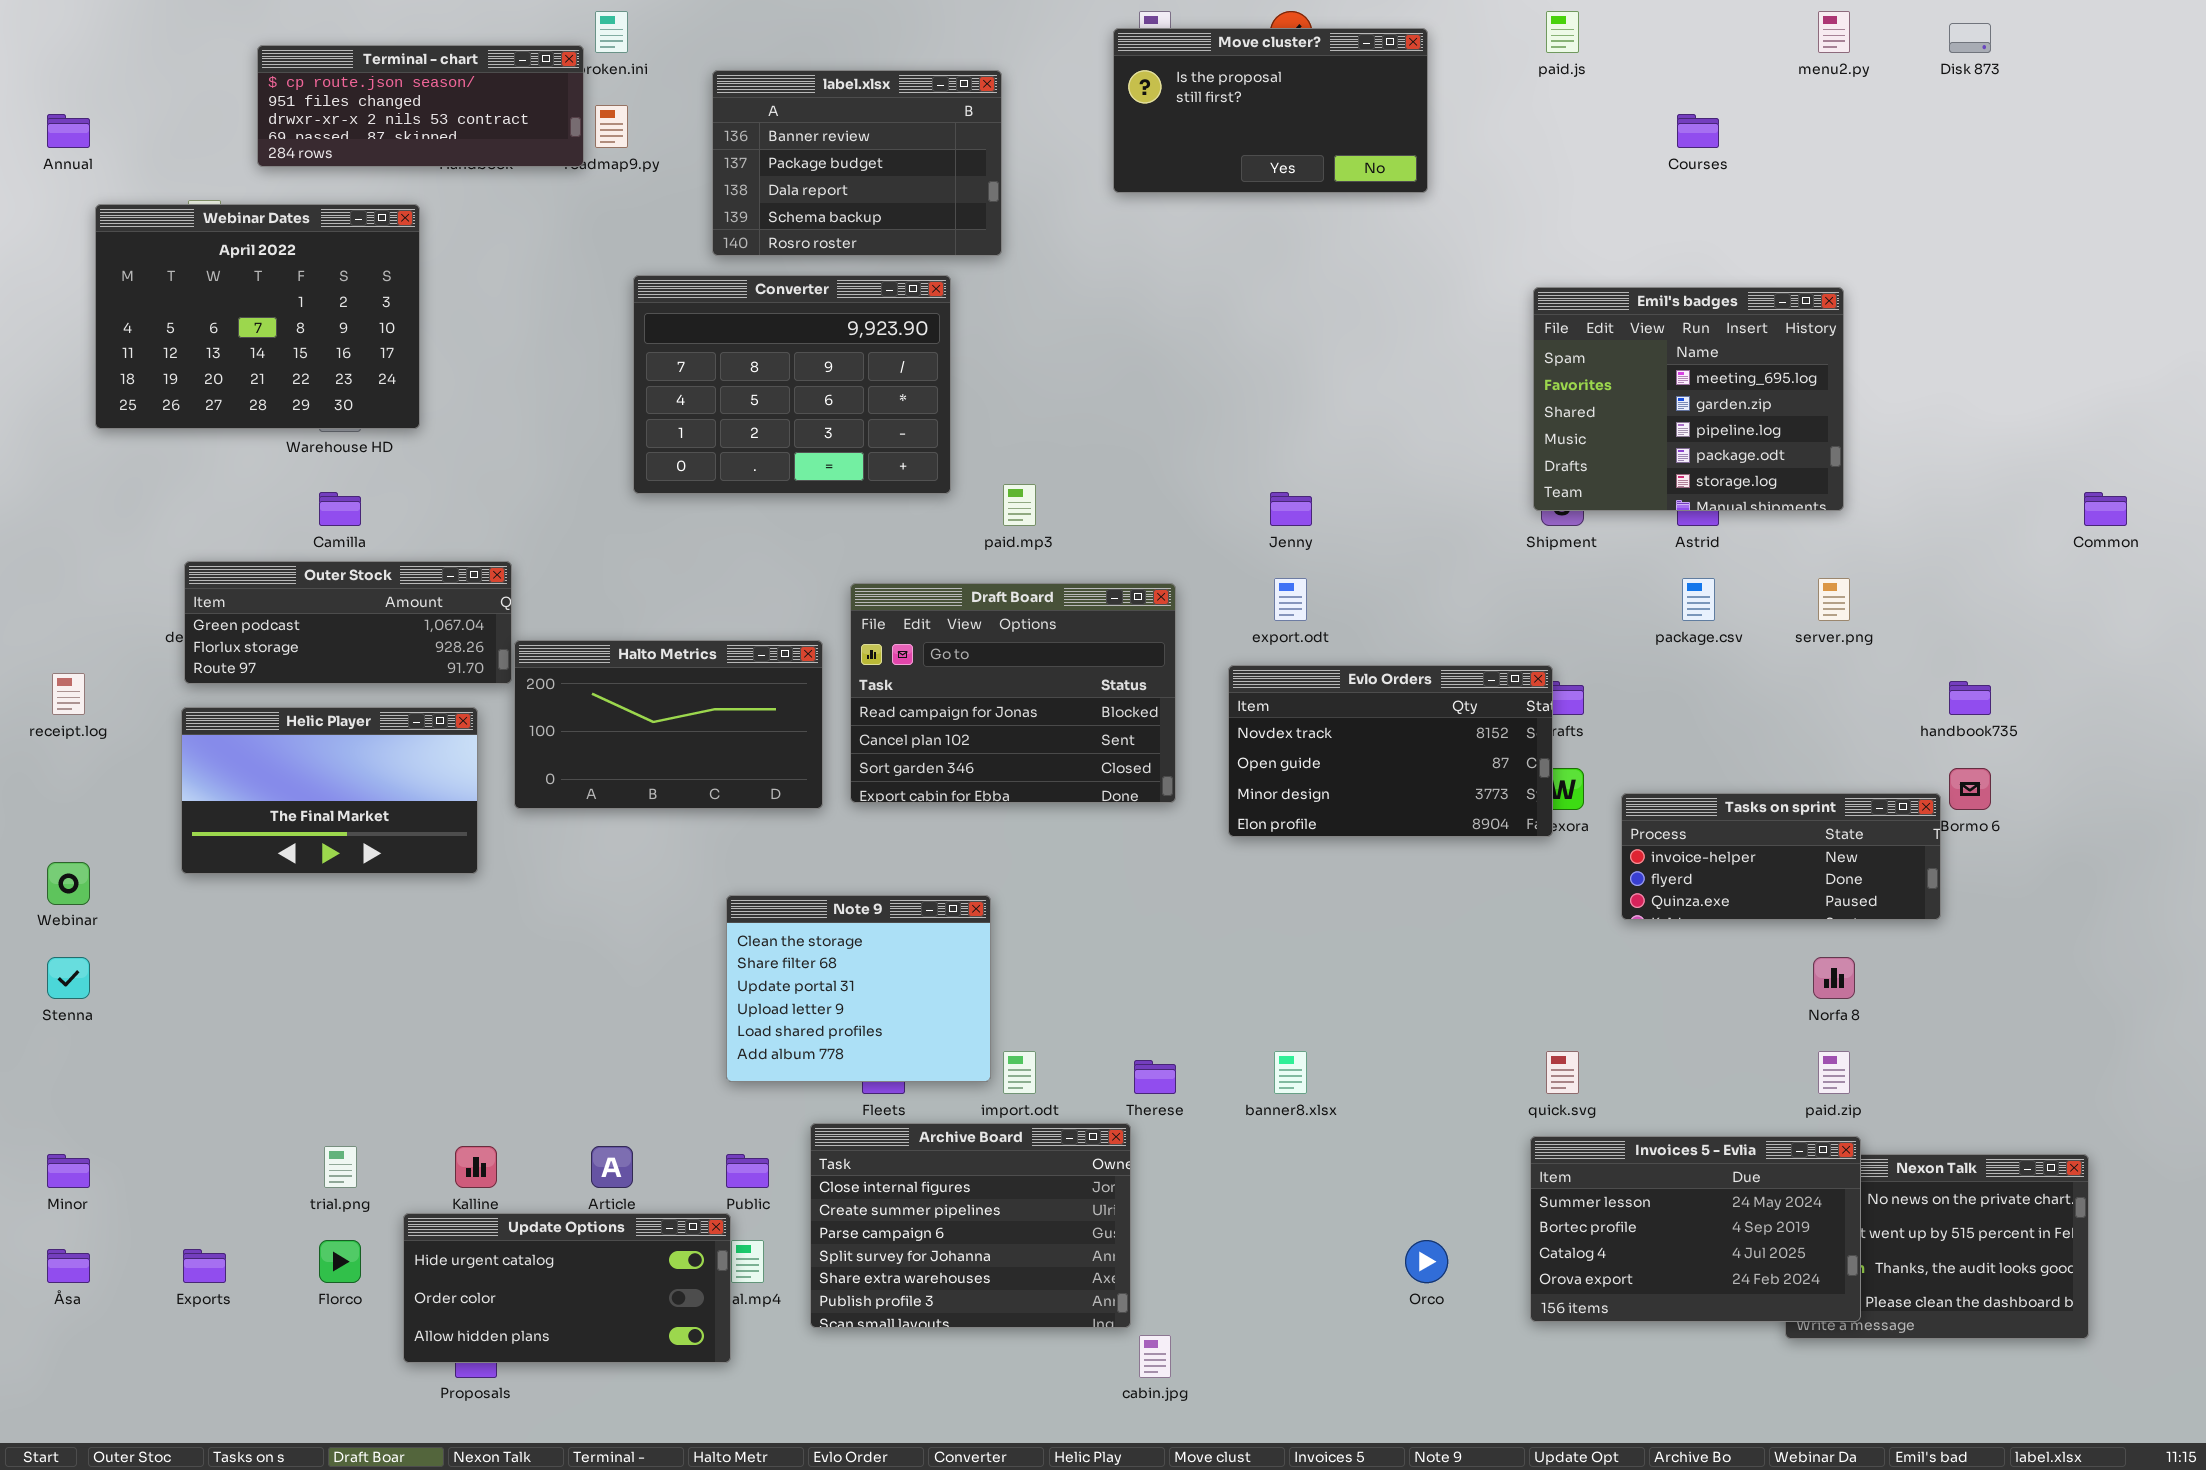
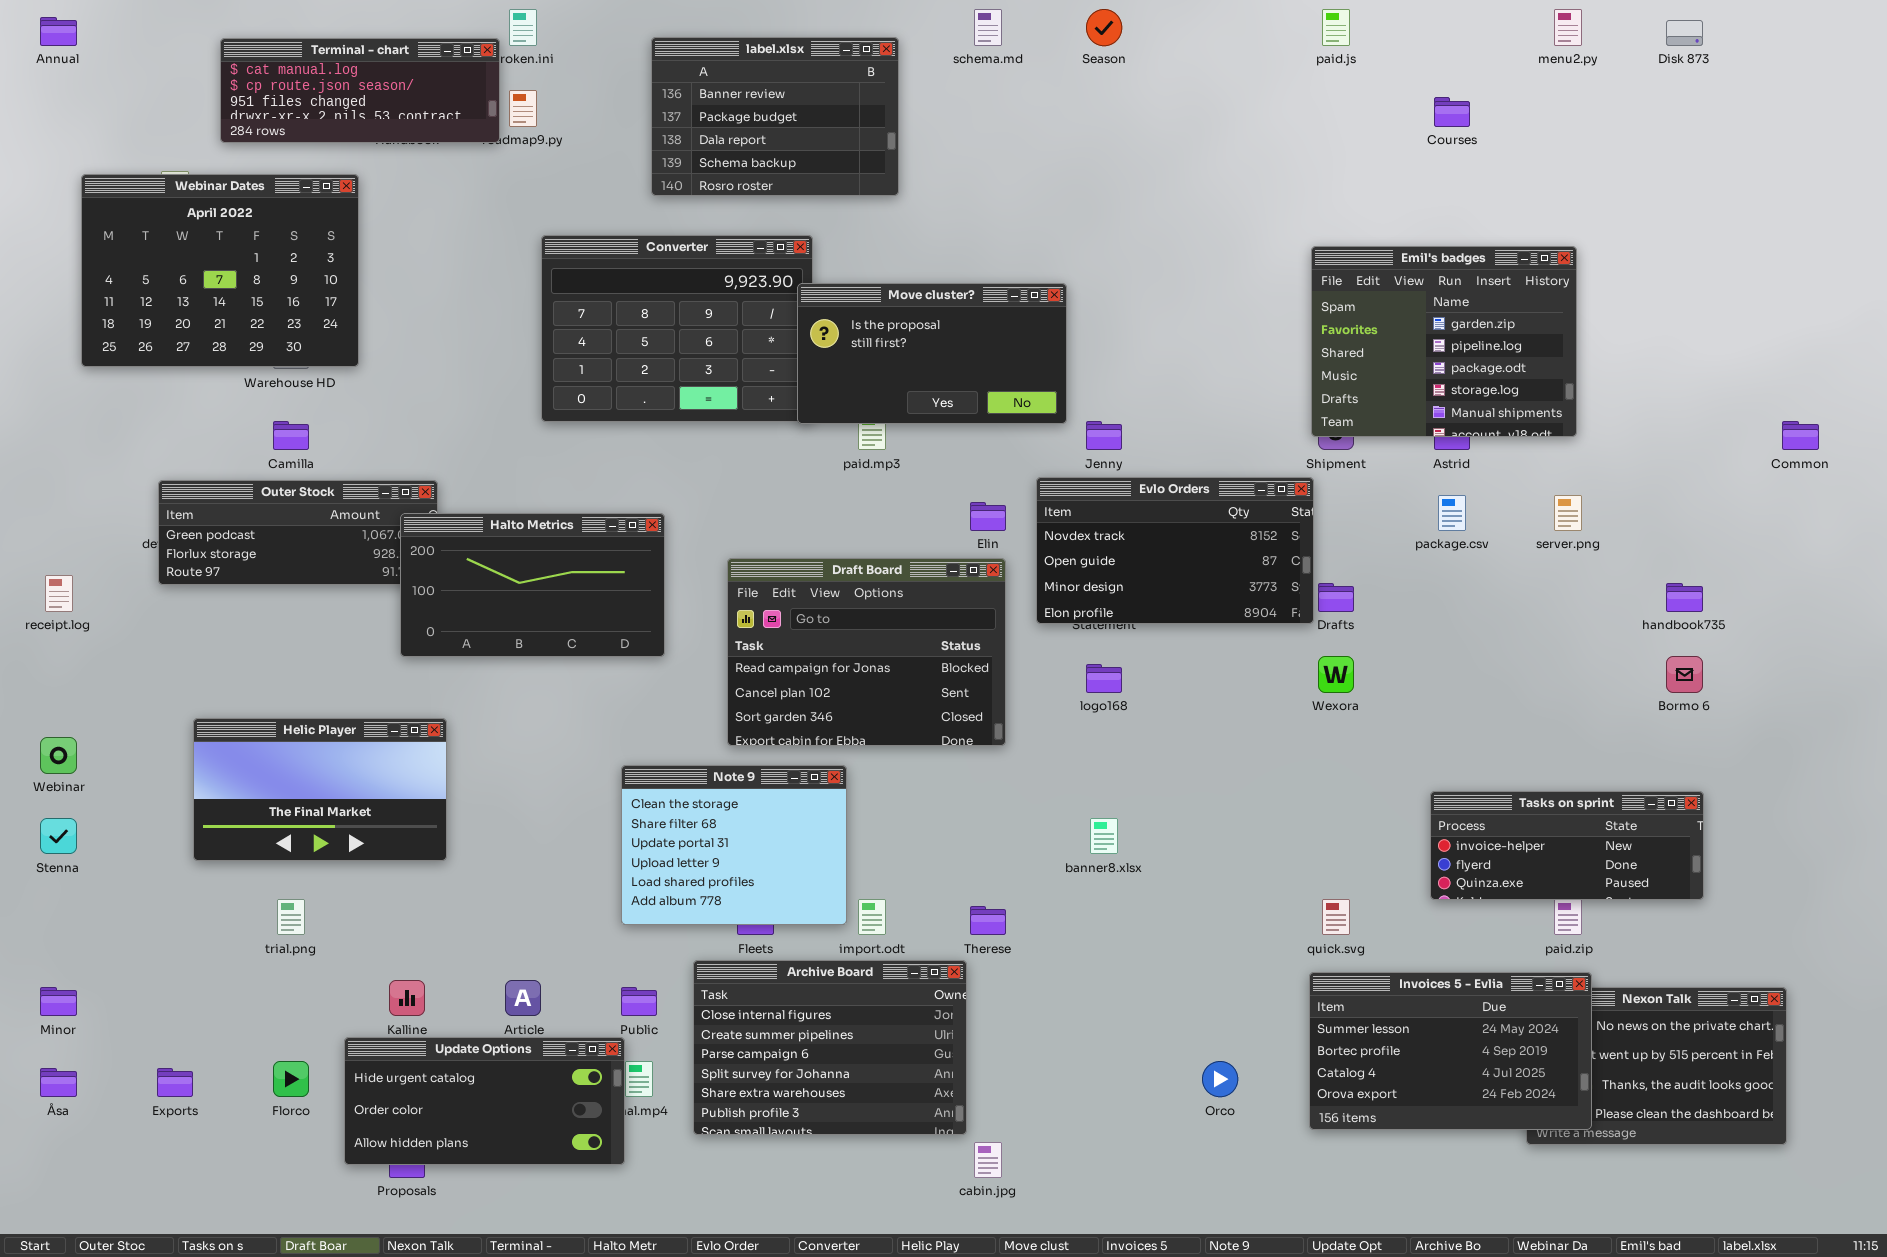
Move cluster?: [1113,28,1428,193] -> [797,283,1067,424], moved
Terminal - chart: [257,45,584,167] -> [220,38,500,143], scrolled up 1 row
label.xlsx: [712,70,1002,256] -> [651,37,899,196], moved
Annual: [47,114,90,148] -> [40,17,77,46], moved
Emil's badges: [1533,287,1844,511] -> [1311,246,1577,437], scrolled down 1 row
Draft Board: [850,583,1176,803] -> [727,558,1006,746], moved
Halto Metrics: [514,640,823,809] -> [400,513,665,657], moved
Evlo Orders: [1228,665,1553,837] -> [1036,477,1314,624], moved
Helic Player: [181,707,478,874] -> [193,718,447,861], moved
Tasks on sprint: [1621,793,1941,920] -> [1430,791,1704,900], moved
banner8.xlsx: [1274,1051,1307,1094] -> [1090,818,1118,854], moved
trial.png: [324,1146,357,1188] -> [277,899,305,935], moved

